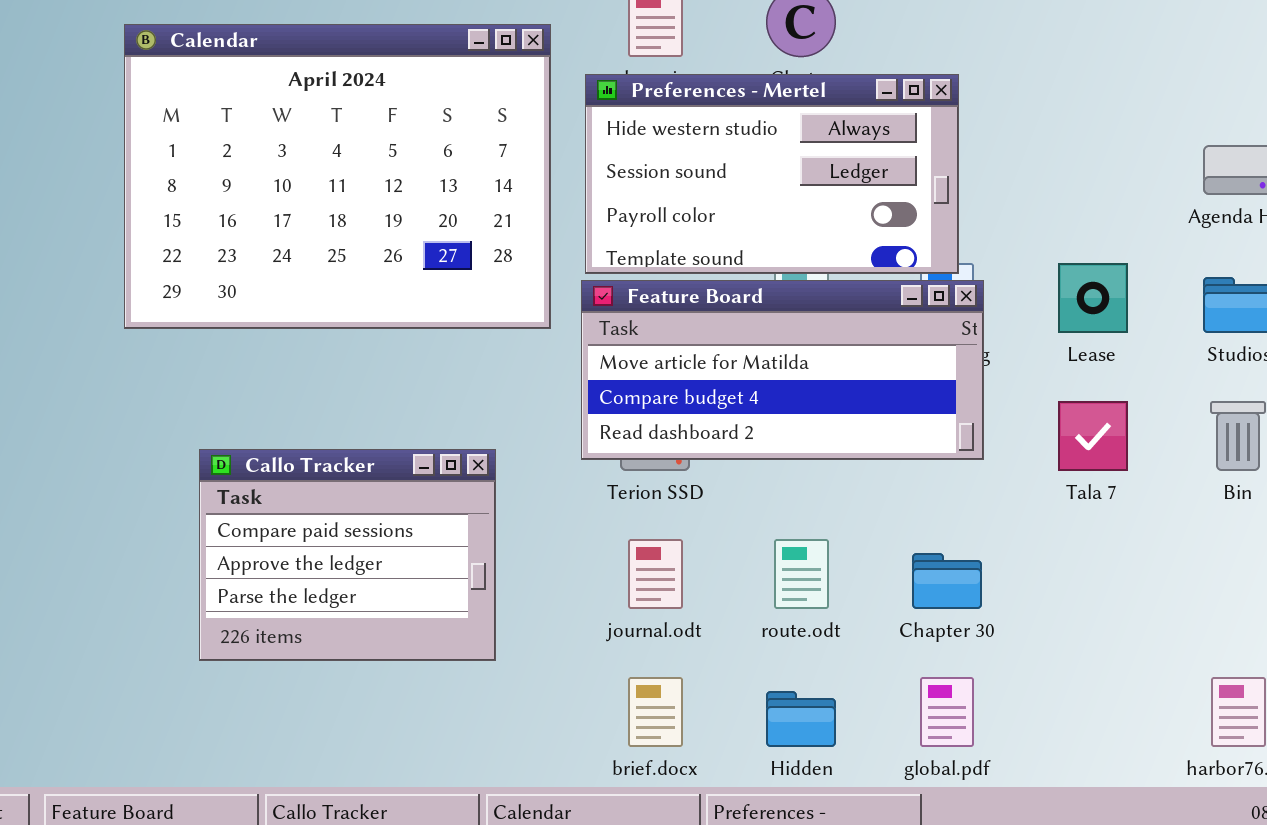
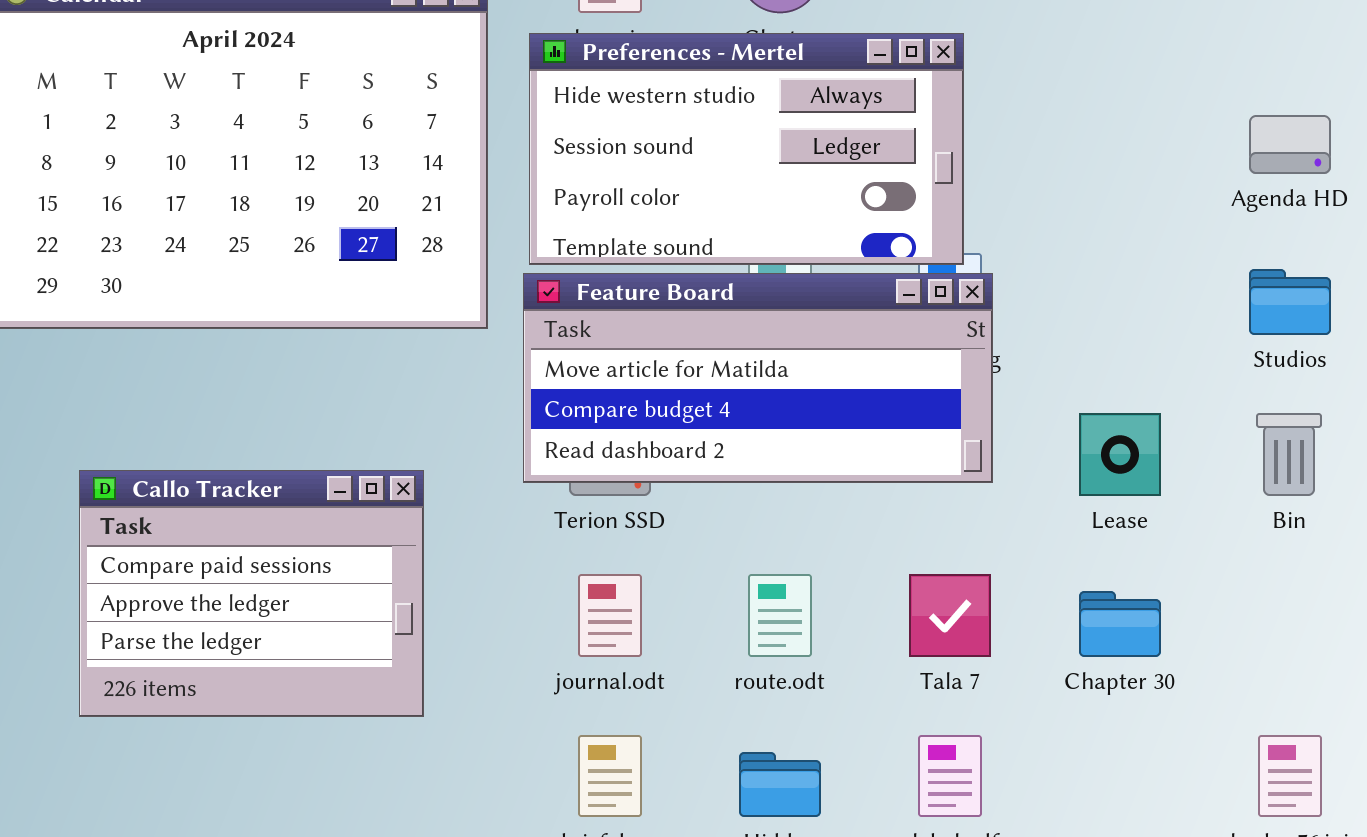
Lease: [1058,263,1128,333] -> [1079,413,1161,496], moved
Tala 7: [1058,401,1128,471] -> [909,574,991,657], moved
Chapter 30: [912,553,982,609] -> [1079,591,1161,657], moved

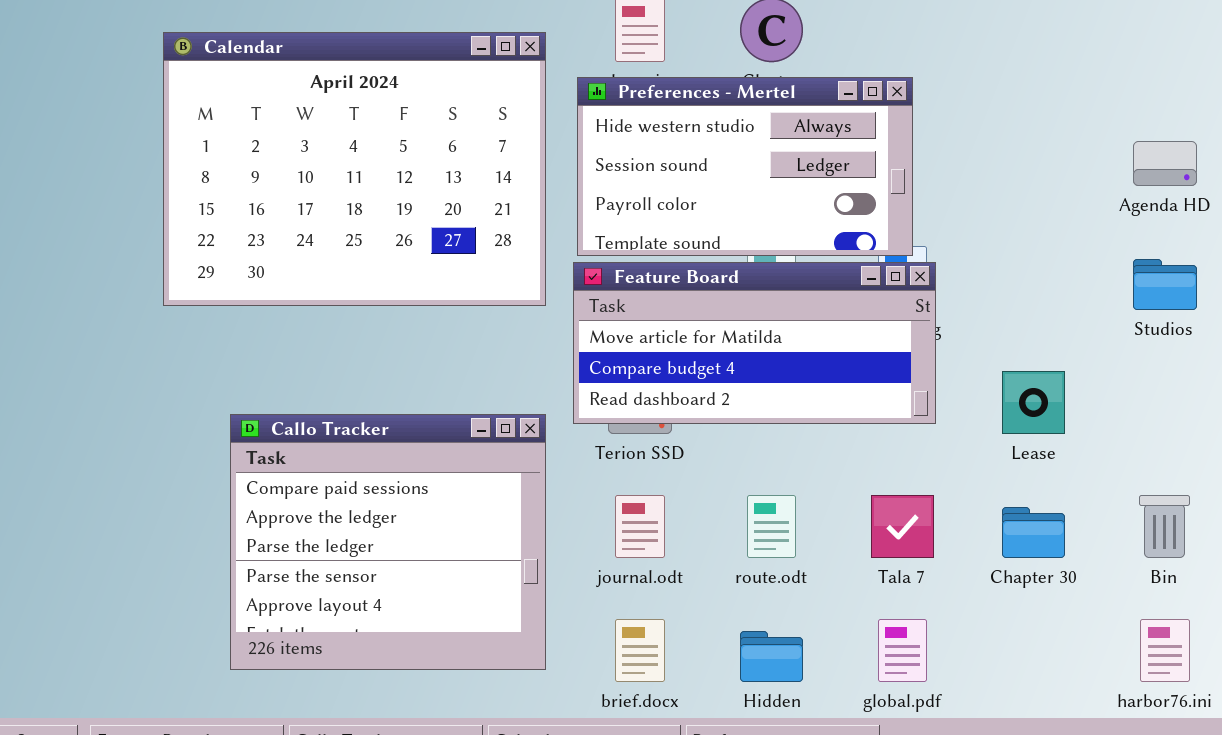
Bin: [1256,413,1322,496] -> [1139,495,1190,558], moved
Callo Tracker: [79,470,424,717] -> [230,414,546,670], resized

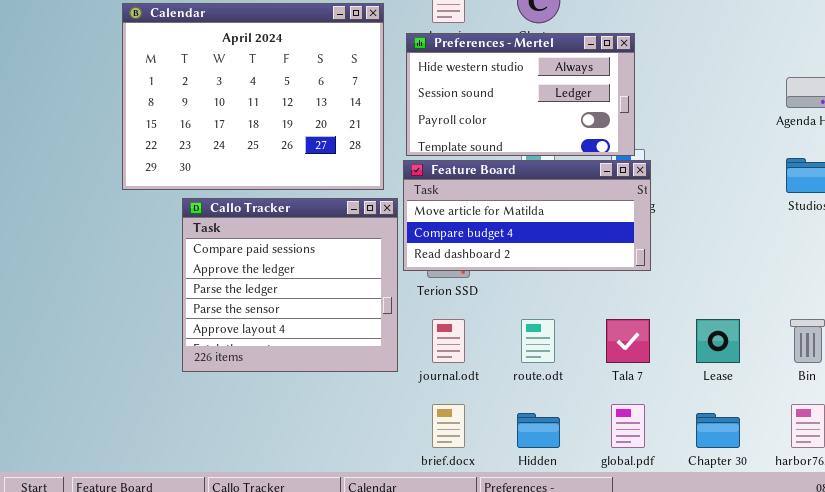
Lease: [1002,371,1065,434] -> [696,319,740,363], moved
Callo Tracker: [230,414,546,670] -> [182,198,398,372], moved
Chapter 30: [1002,507,1065,558] -> [696,413,740,448], moved

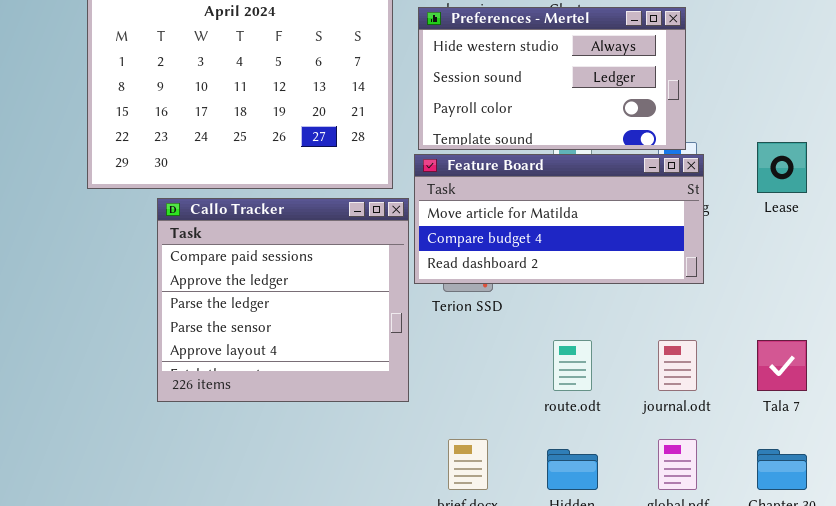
journal.odt: [432,319,465,363] -> [658,340,697,391], moved
Tala 7: [606,319,650,363] -> [757,340,807,391], moved
Lease: [696,319,740,363] -> [757,142,807,193], moved

